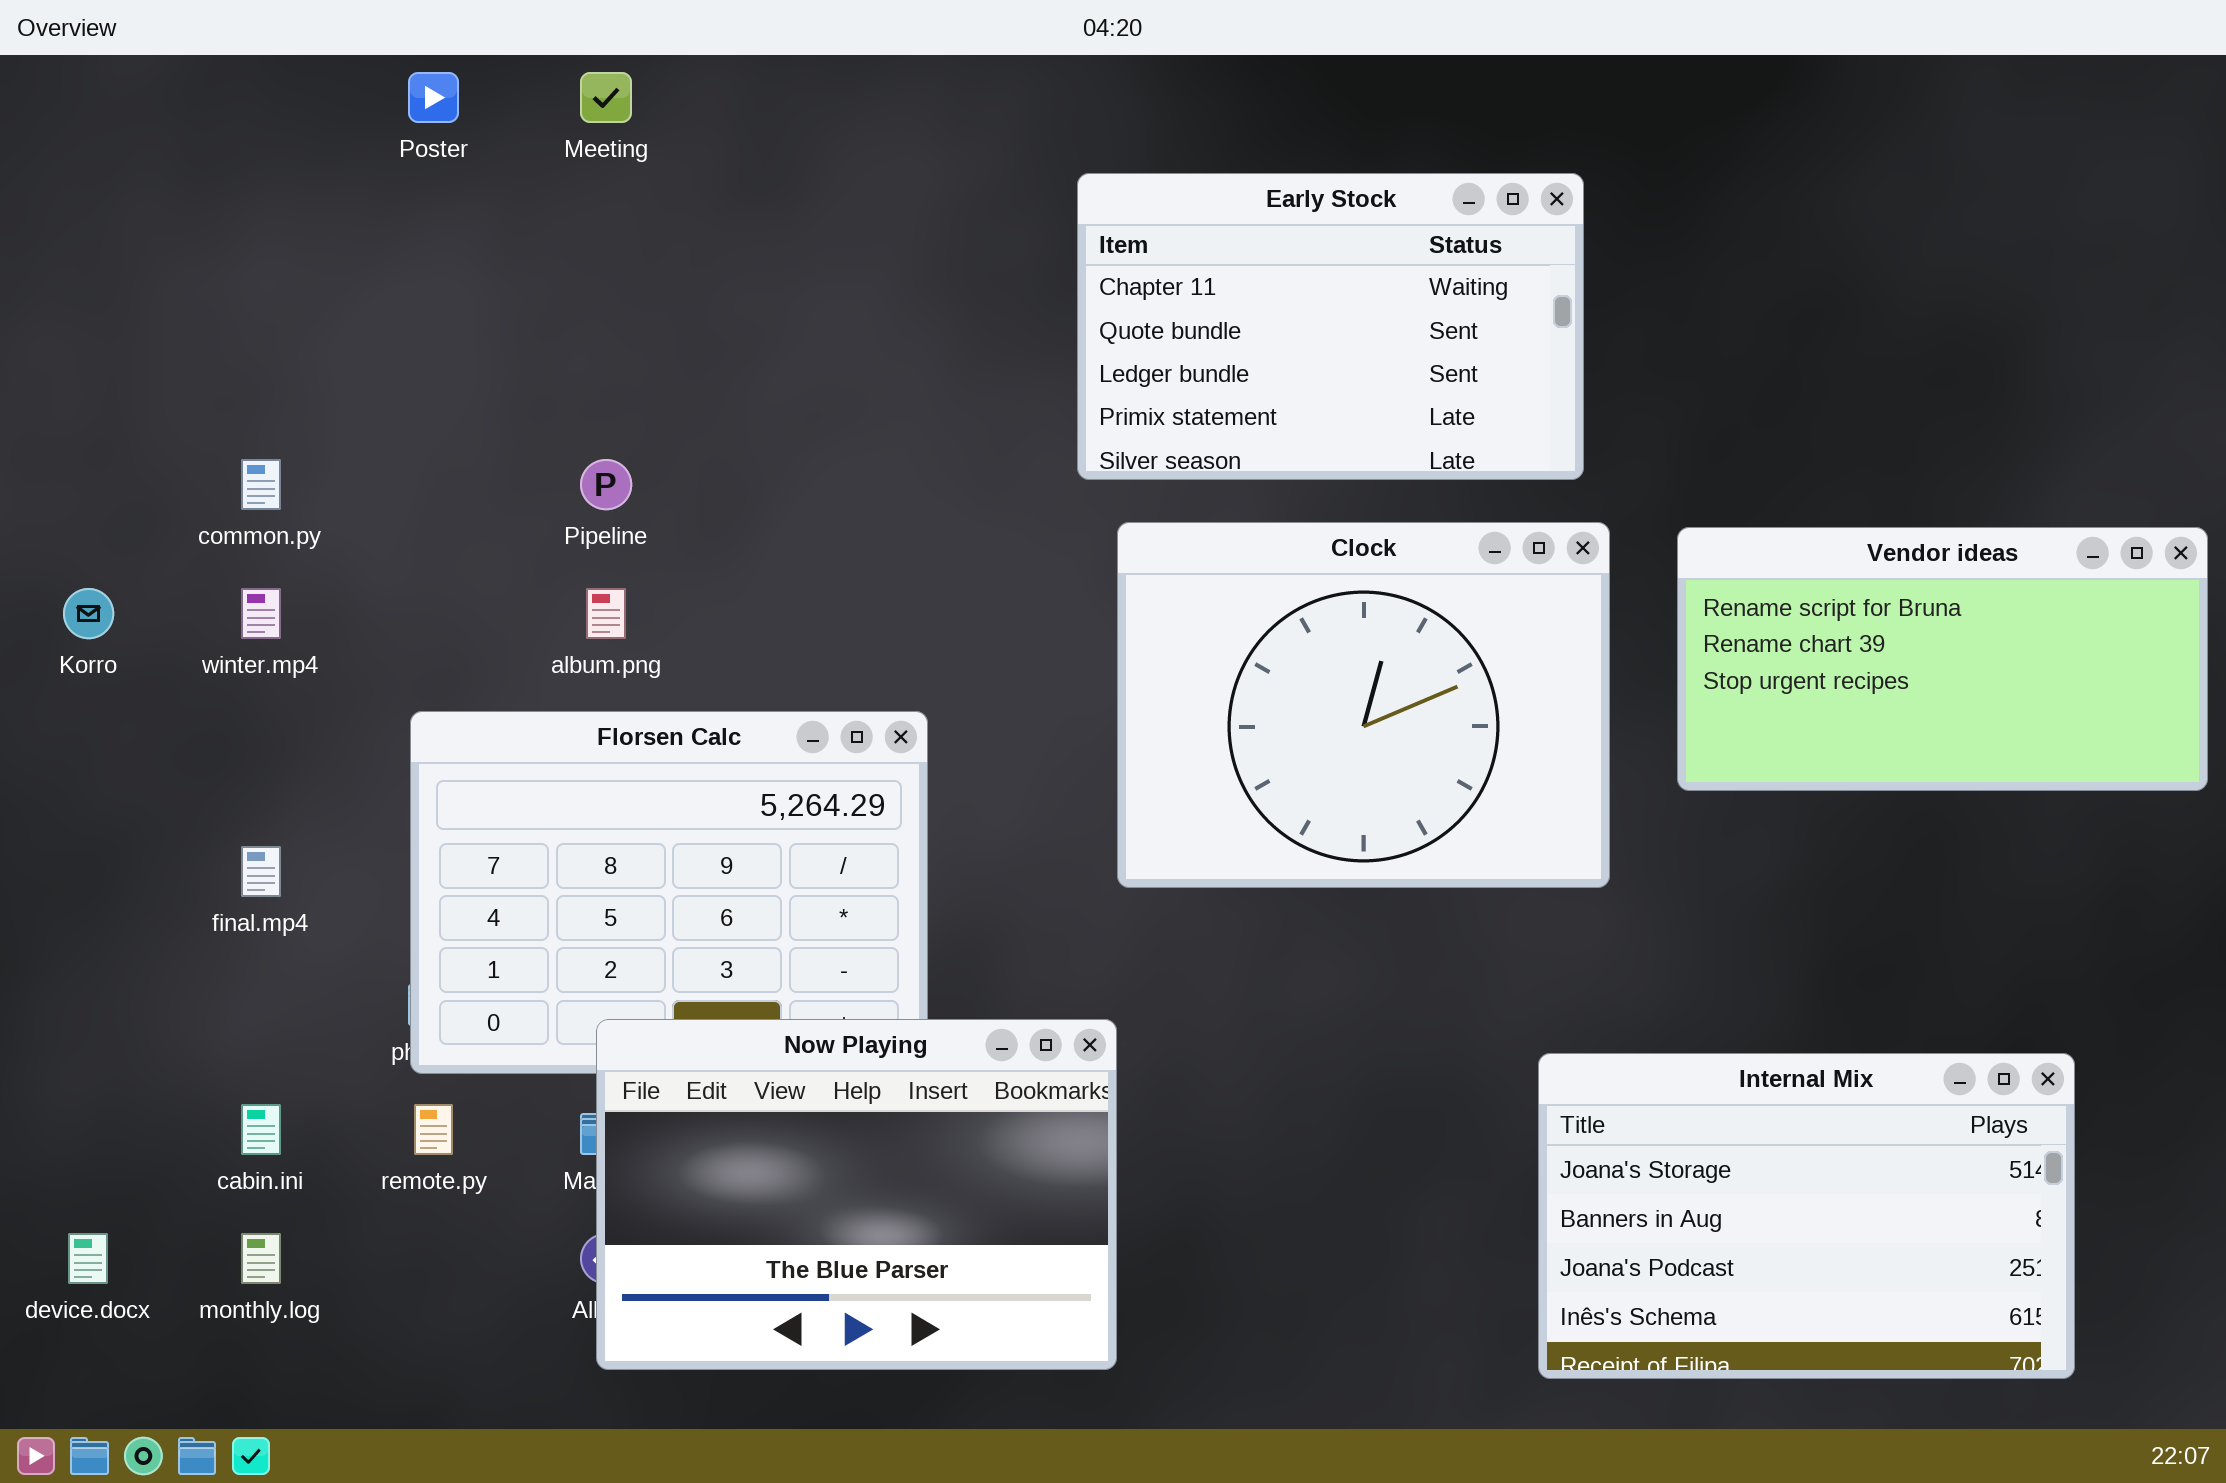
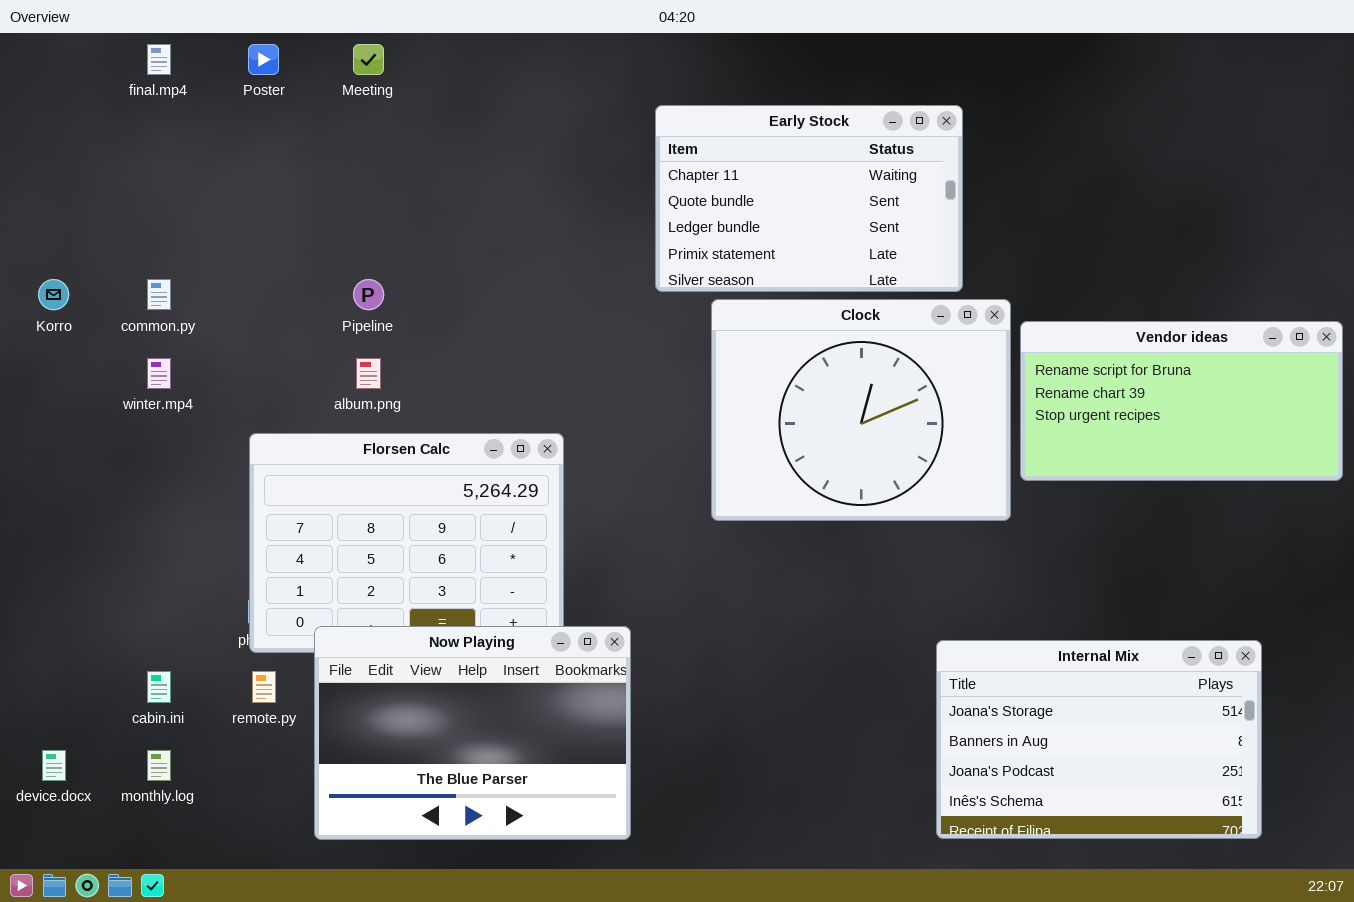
Clock: [1117,522,1610,888] -> [711,299,1011,521], moved
Korro: [63,588,114,639] -> [38,279,69,310], moved
final.mp4: [241,846,281,897] -> [147,44,171,75], moved
Now Playing: [596,1019,1117,1370] -> [314,626,631,840], moved

